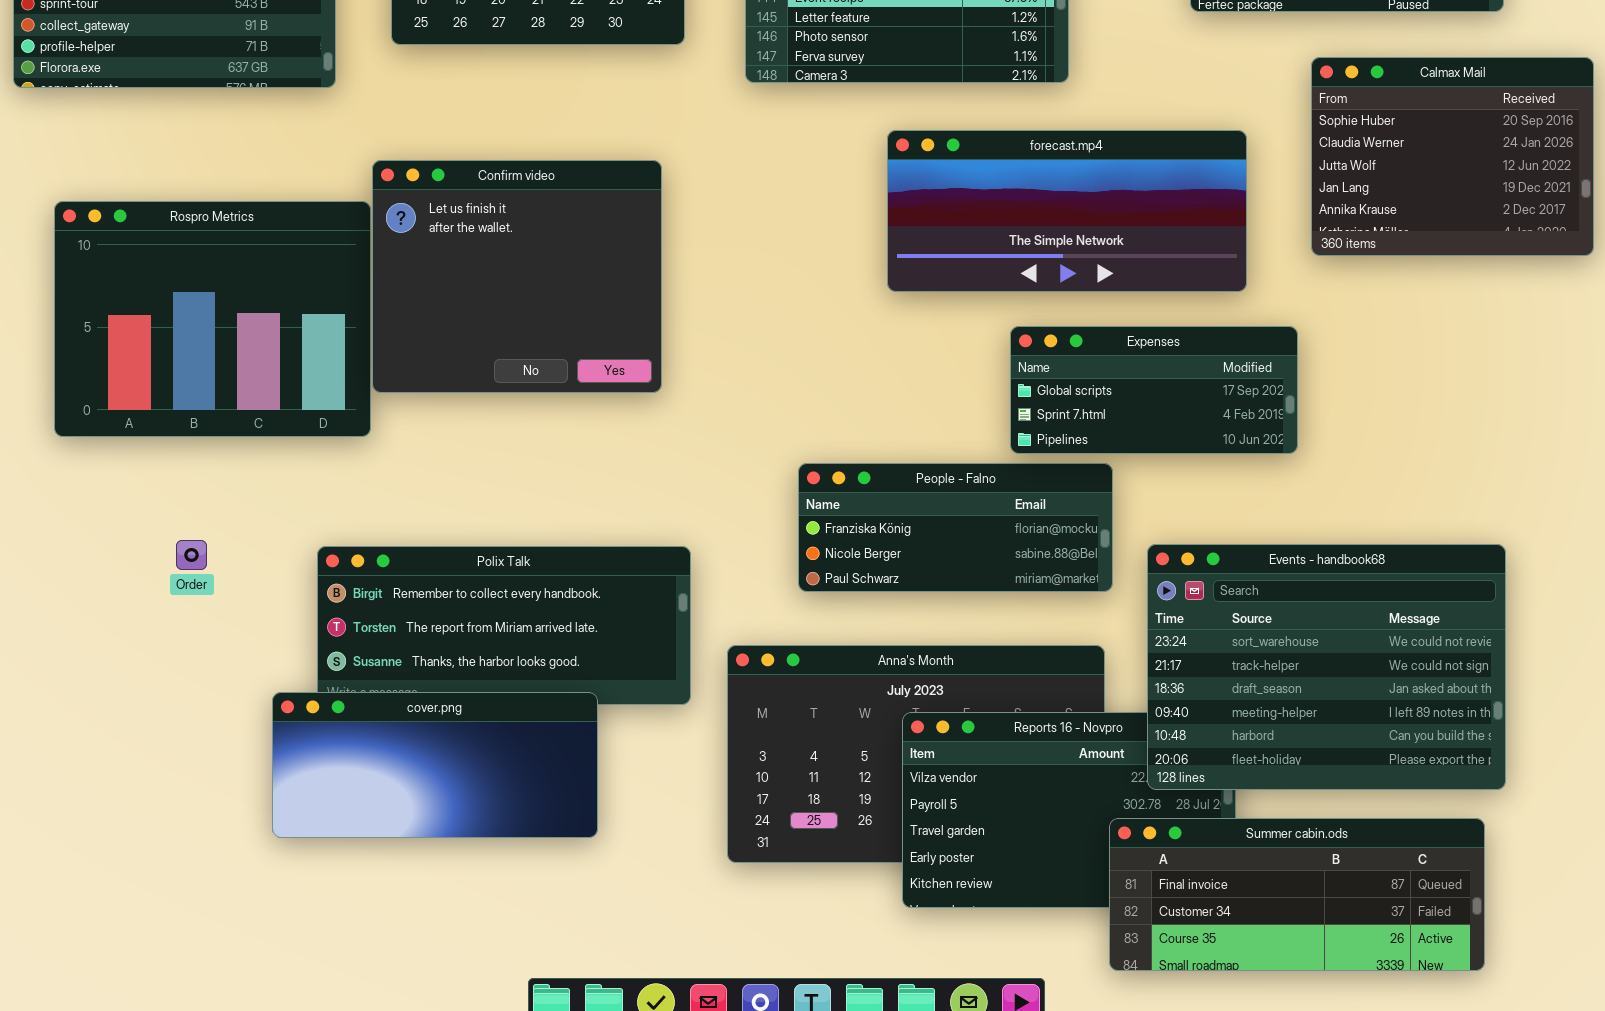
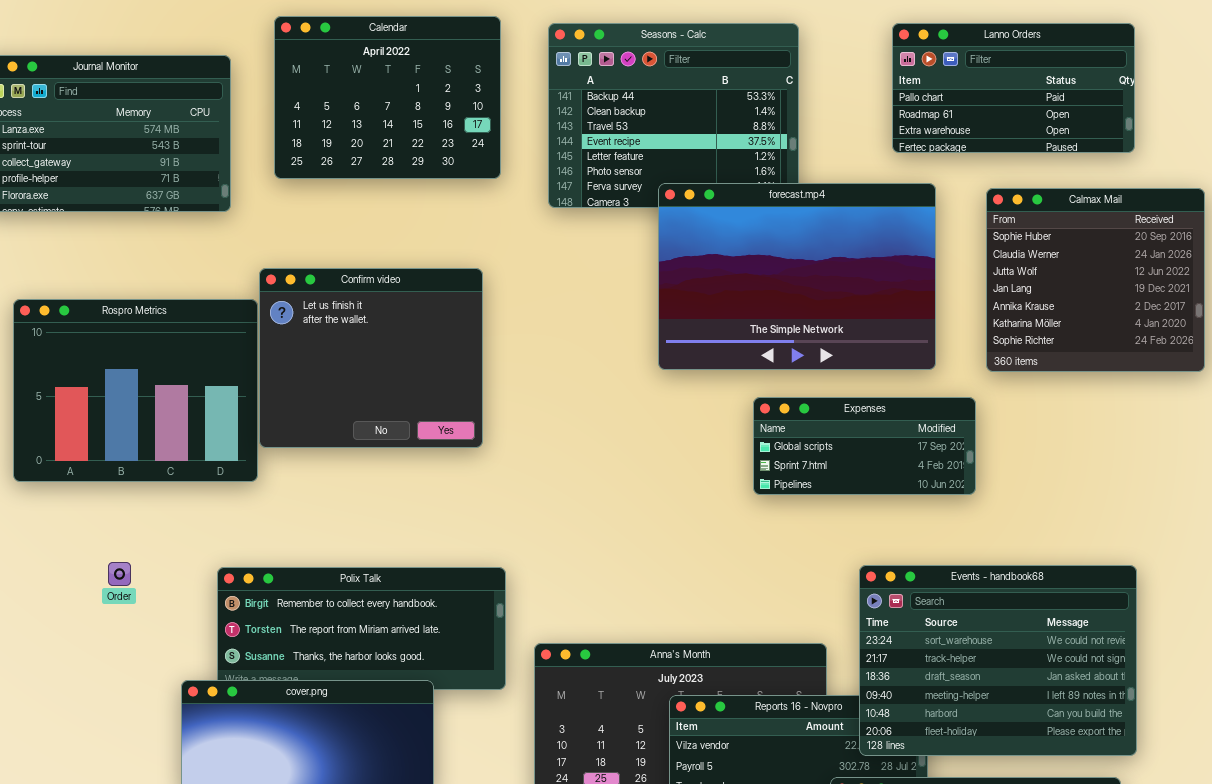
Calmax Mail: [1311,57,1594,256] -> [986,188,1205,372], resized
forecast.mp4: [887,130,1247,292] -> [658,183,936,370], resized
People - Falno: [798,463,1113,592] -> none, closed

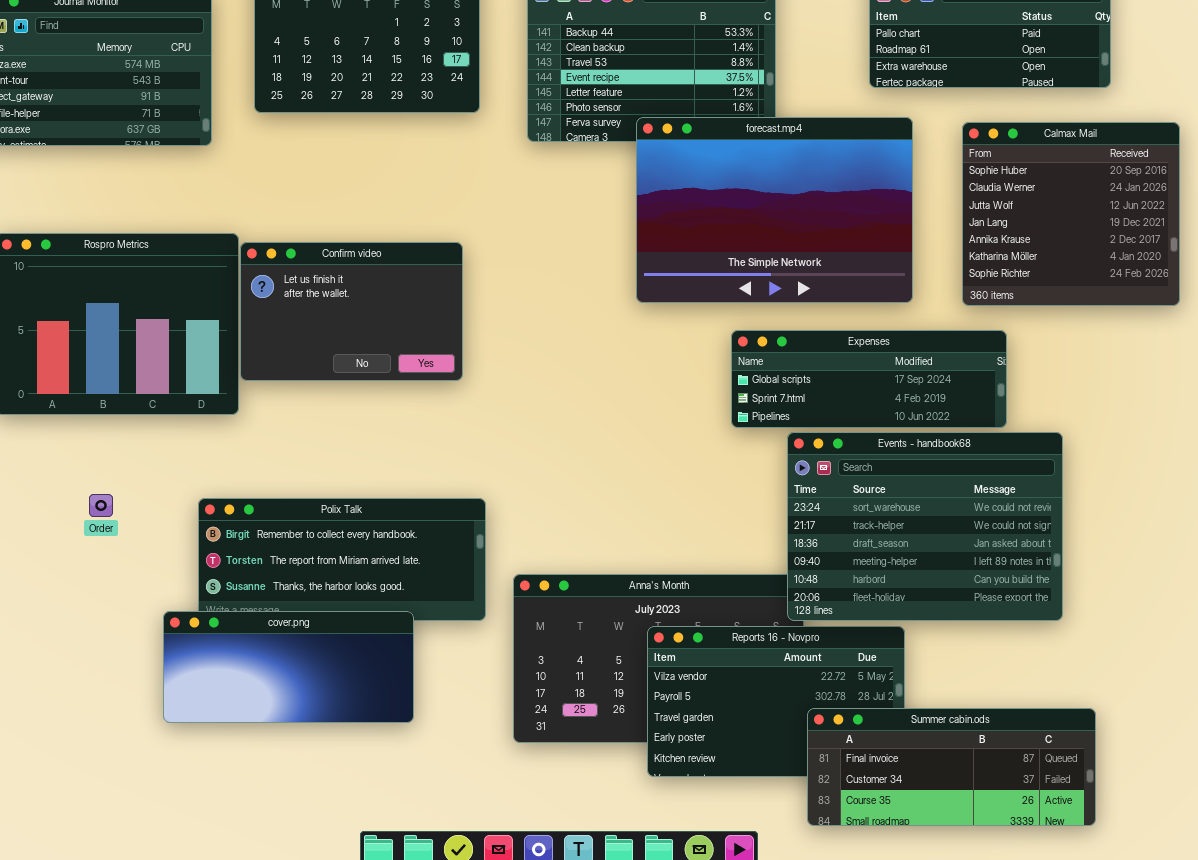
Confirm video: [259,268,483,448] -> [240,242,463,381], resized
Expenses: [753,397,976,495] -> [731,330,1007,428], resized
Events - handbook68: [859,565,1137,756] -> [787,432,1063,621], moved

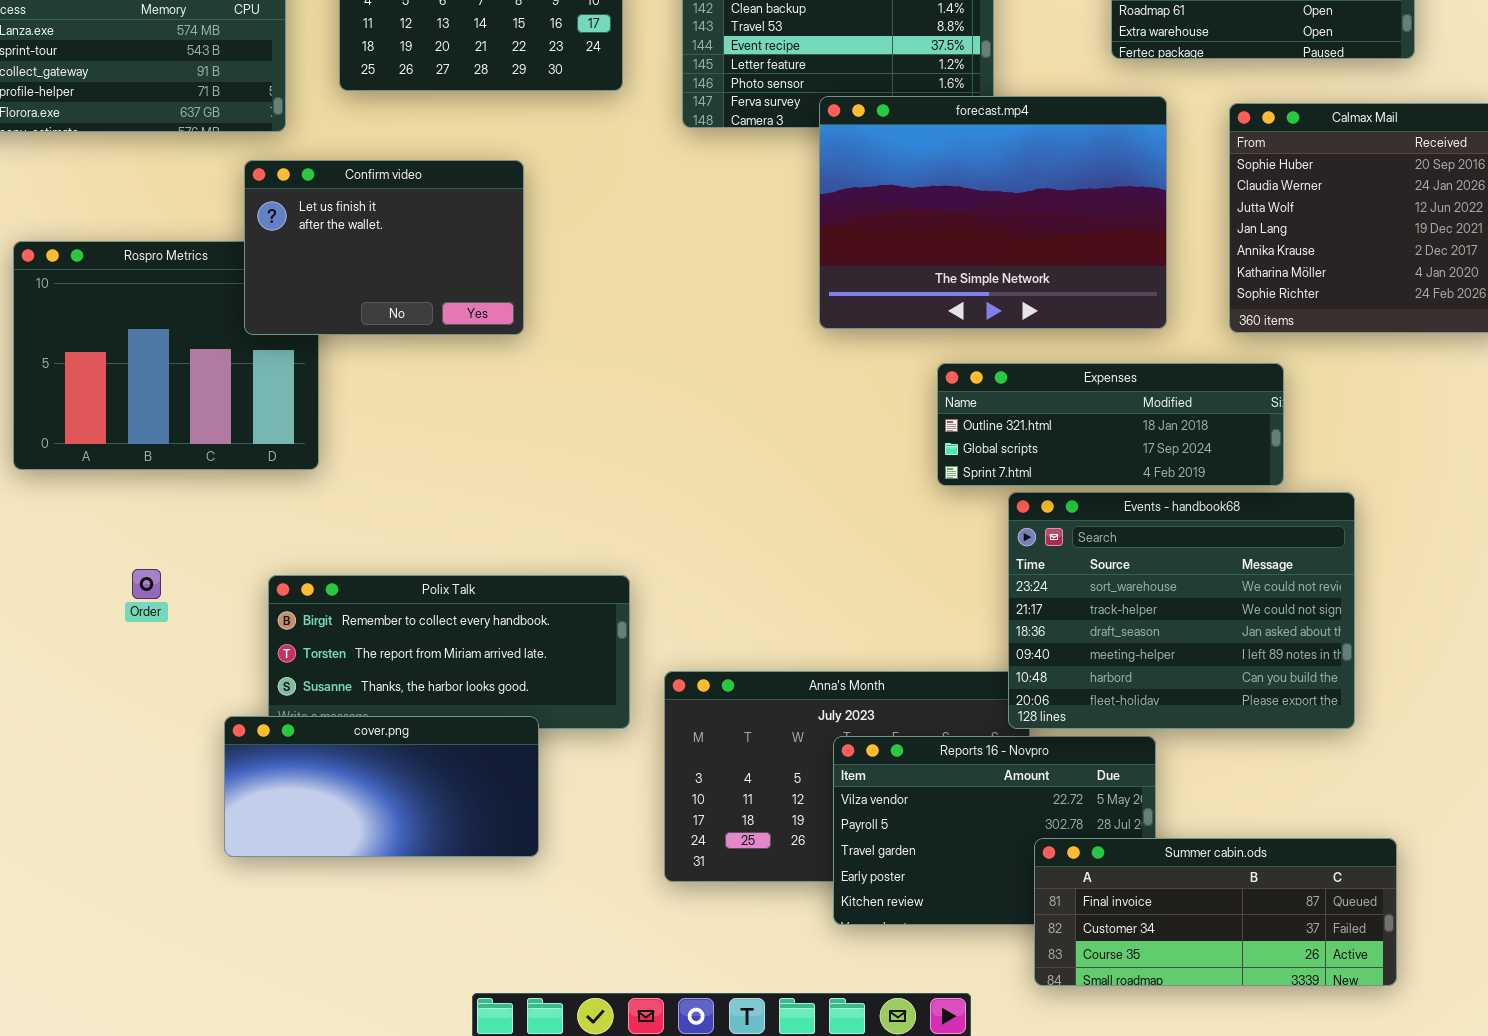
Confirm video: [240,242,463,381] -> [244,160,524,335], moved
Expenses: [731,330,1007,428] -> [937,363,1284,486], scrolled up 1 row

